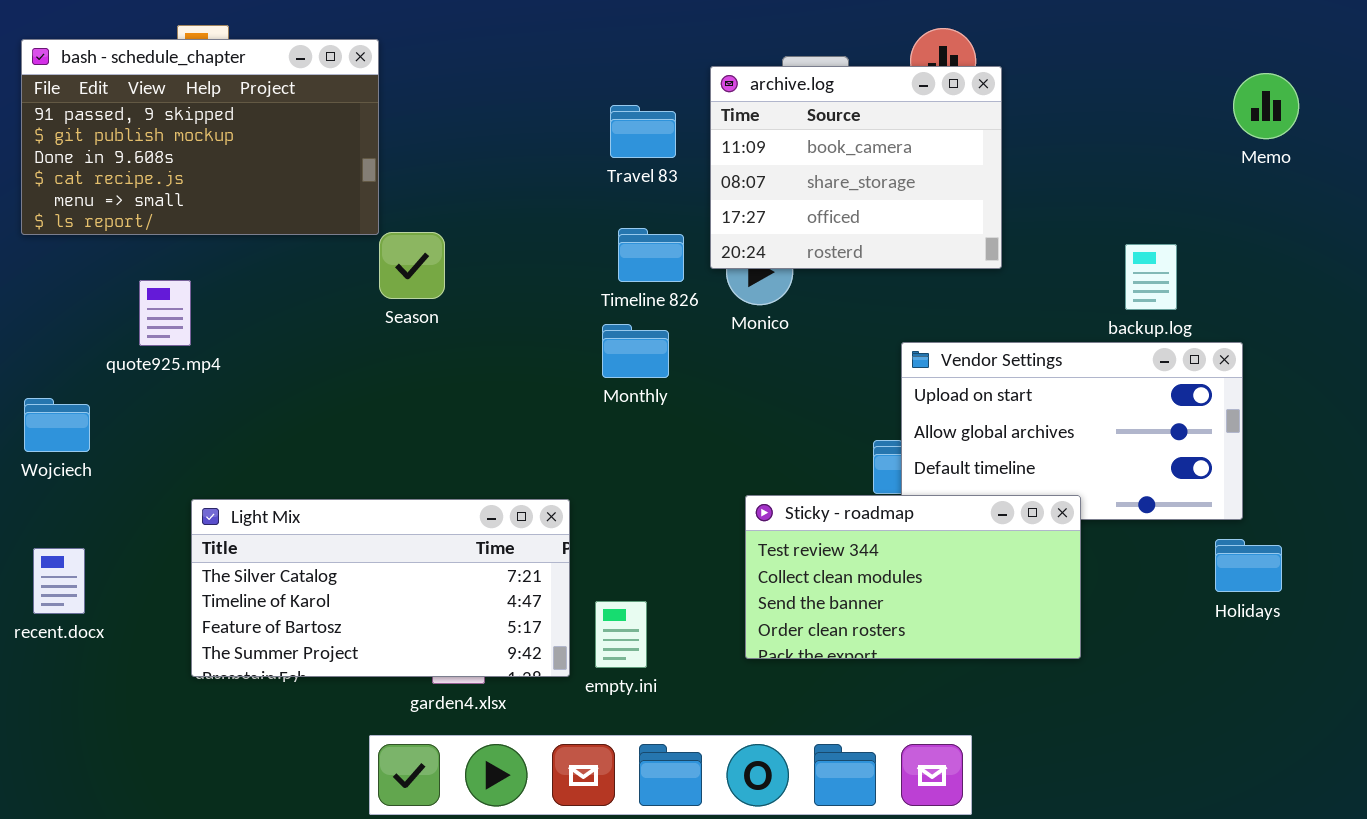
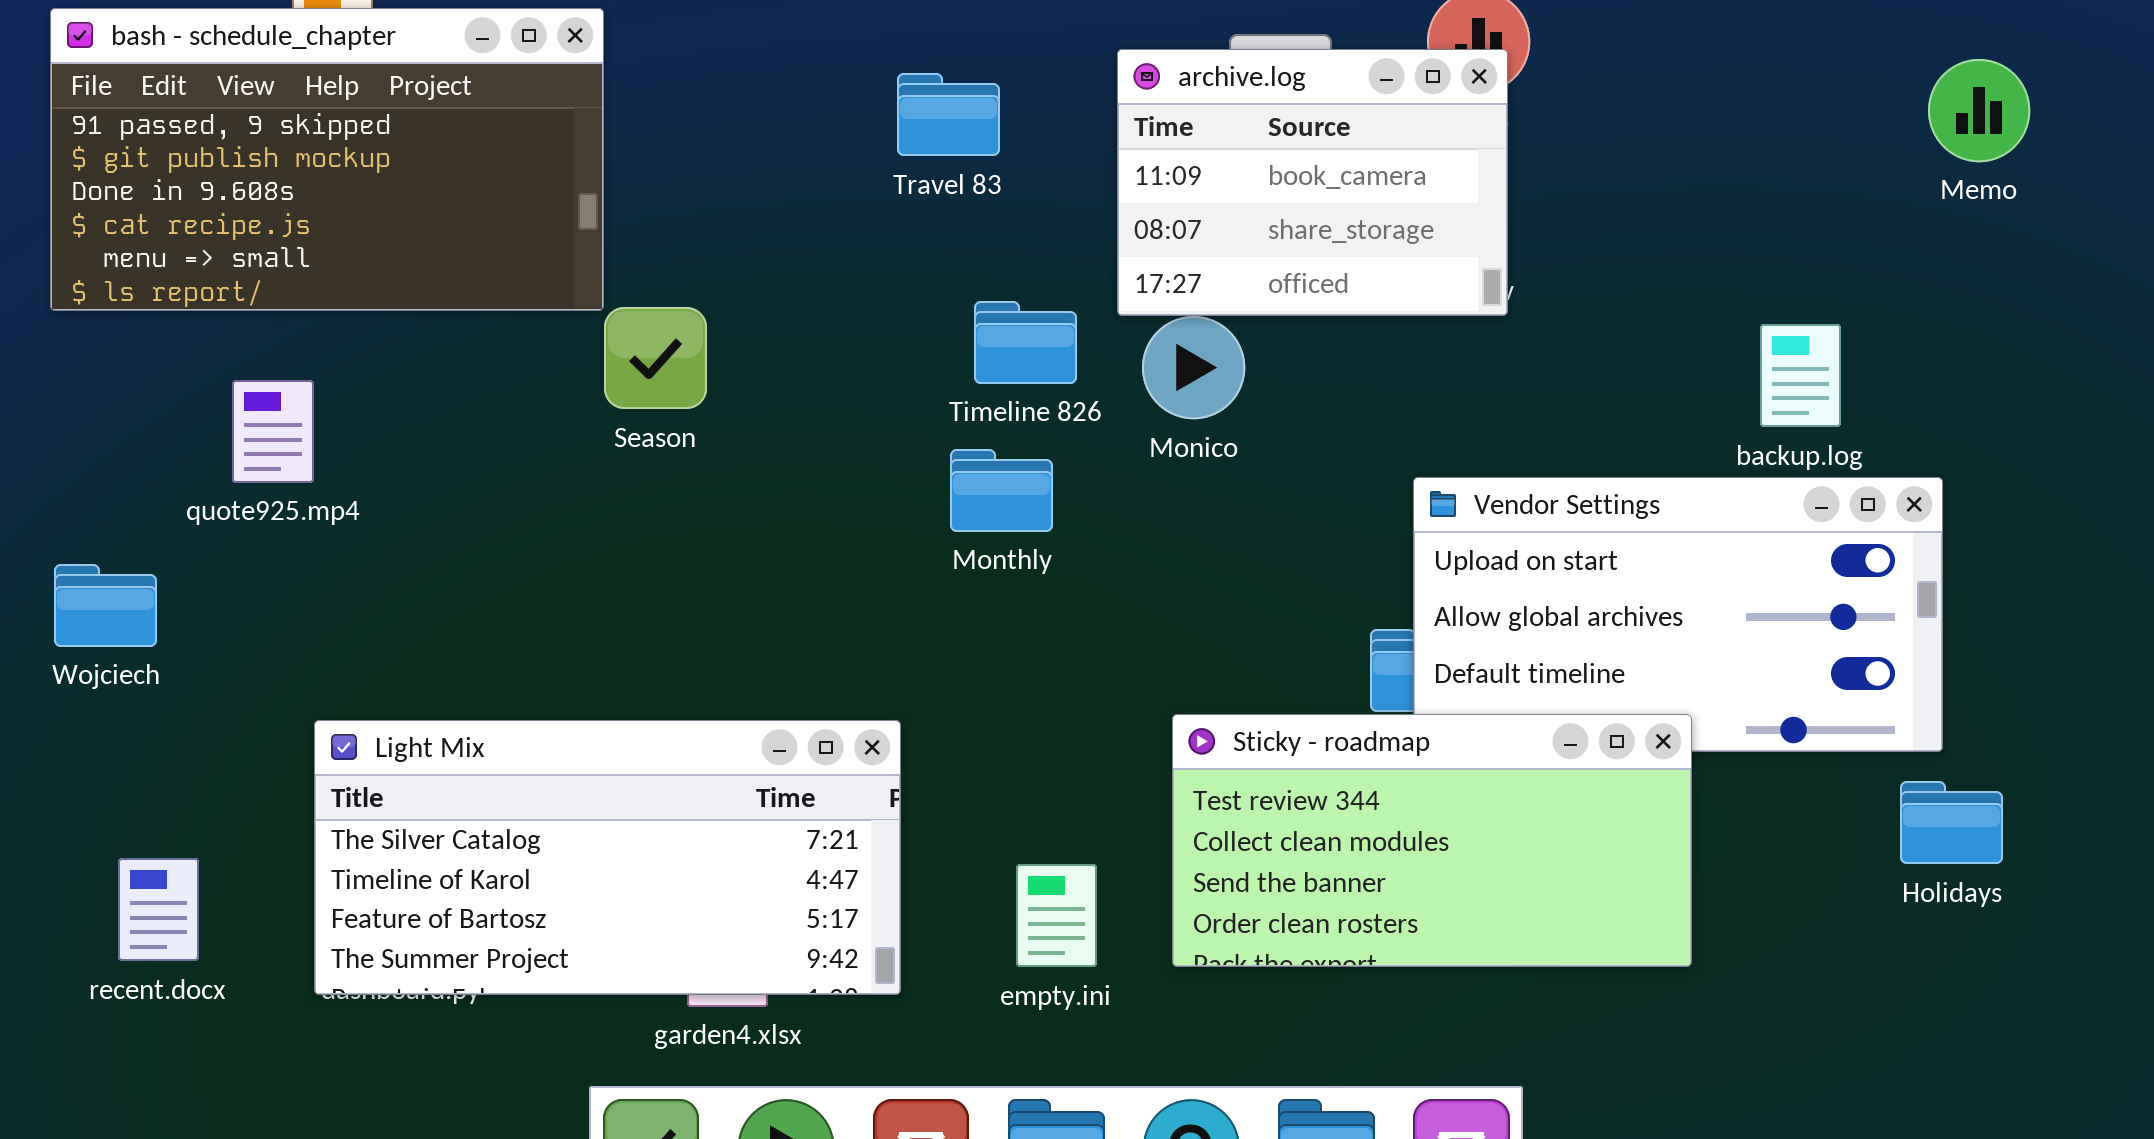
archive.log: [710,66,1002,269] -> [1117,49,1508,316], resized
Travel 83: [610,105,676,158] -> [897,73,1000,156], moved
recent.docx: [33,548,85,614] -> [118,858,199,961], moved
empty.ini: [595,601,647,668] -> [1016,864,1097,967], moved

